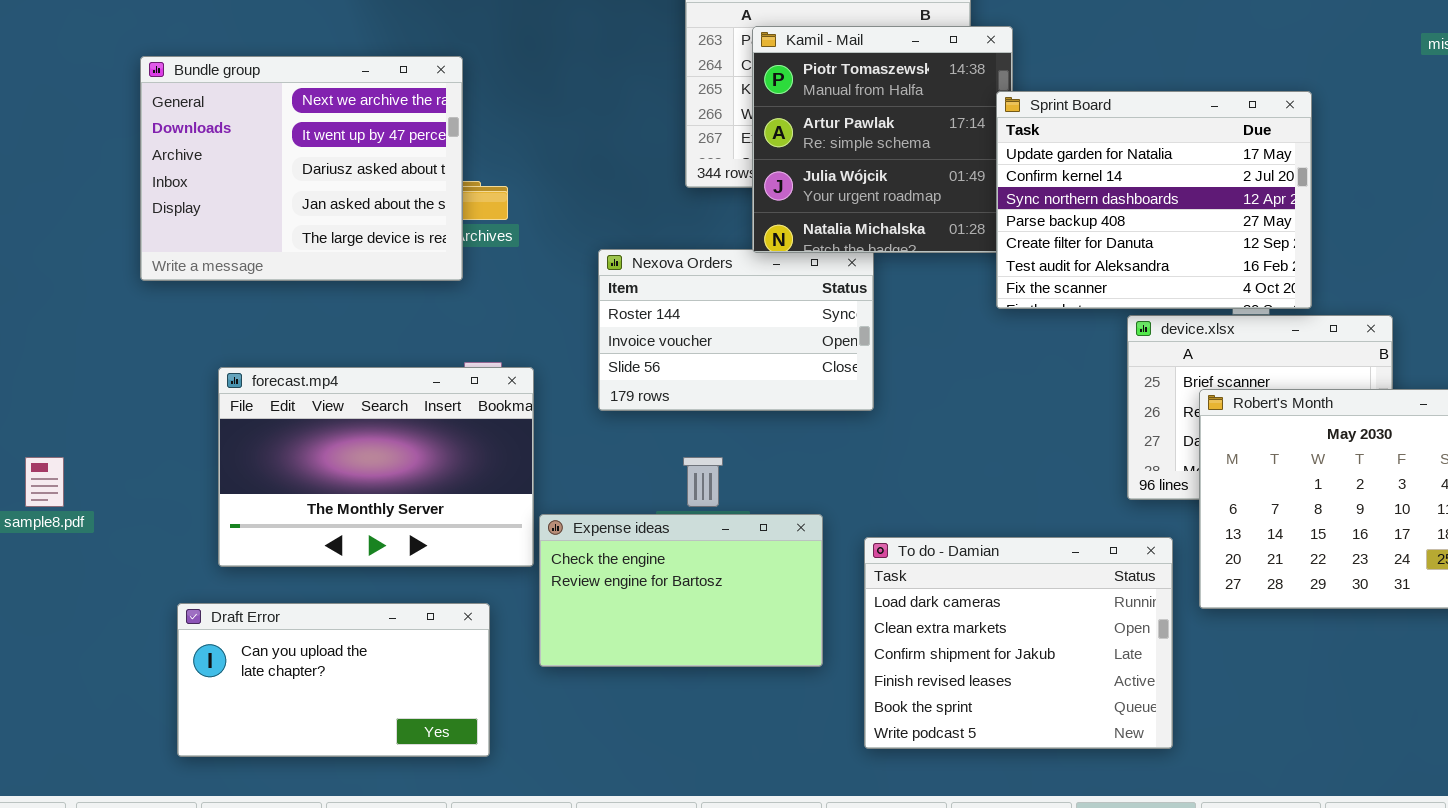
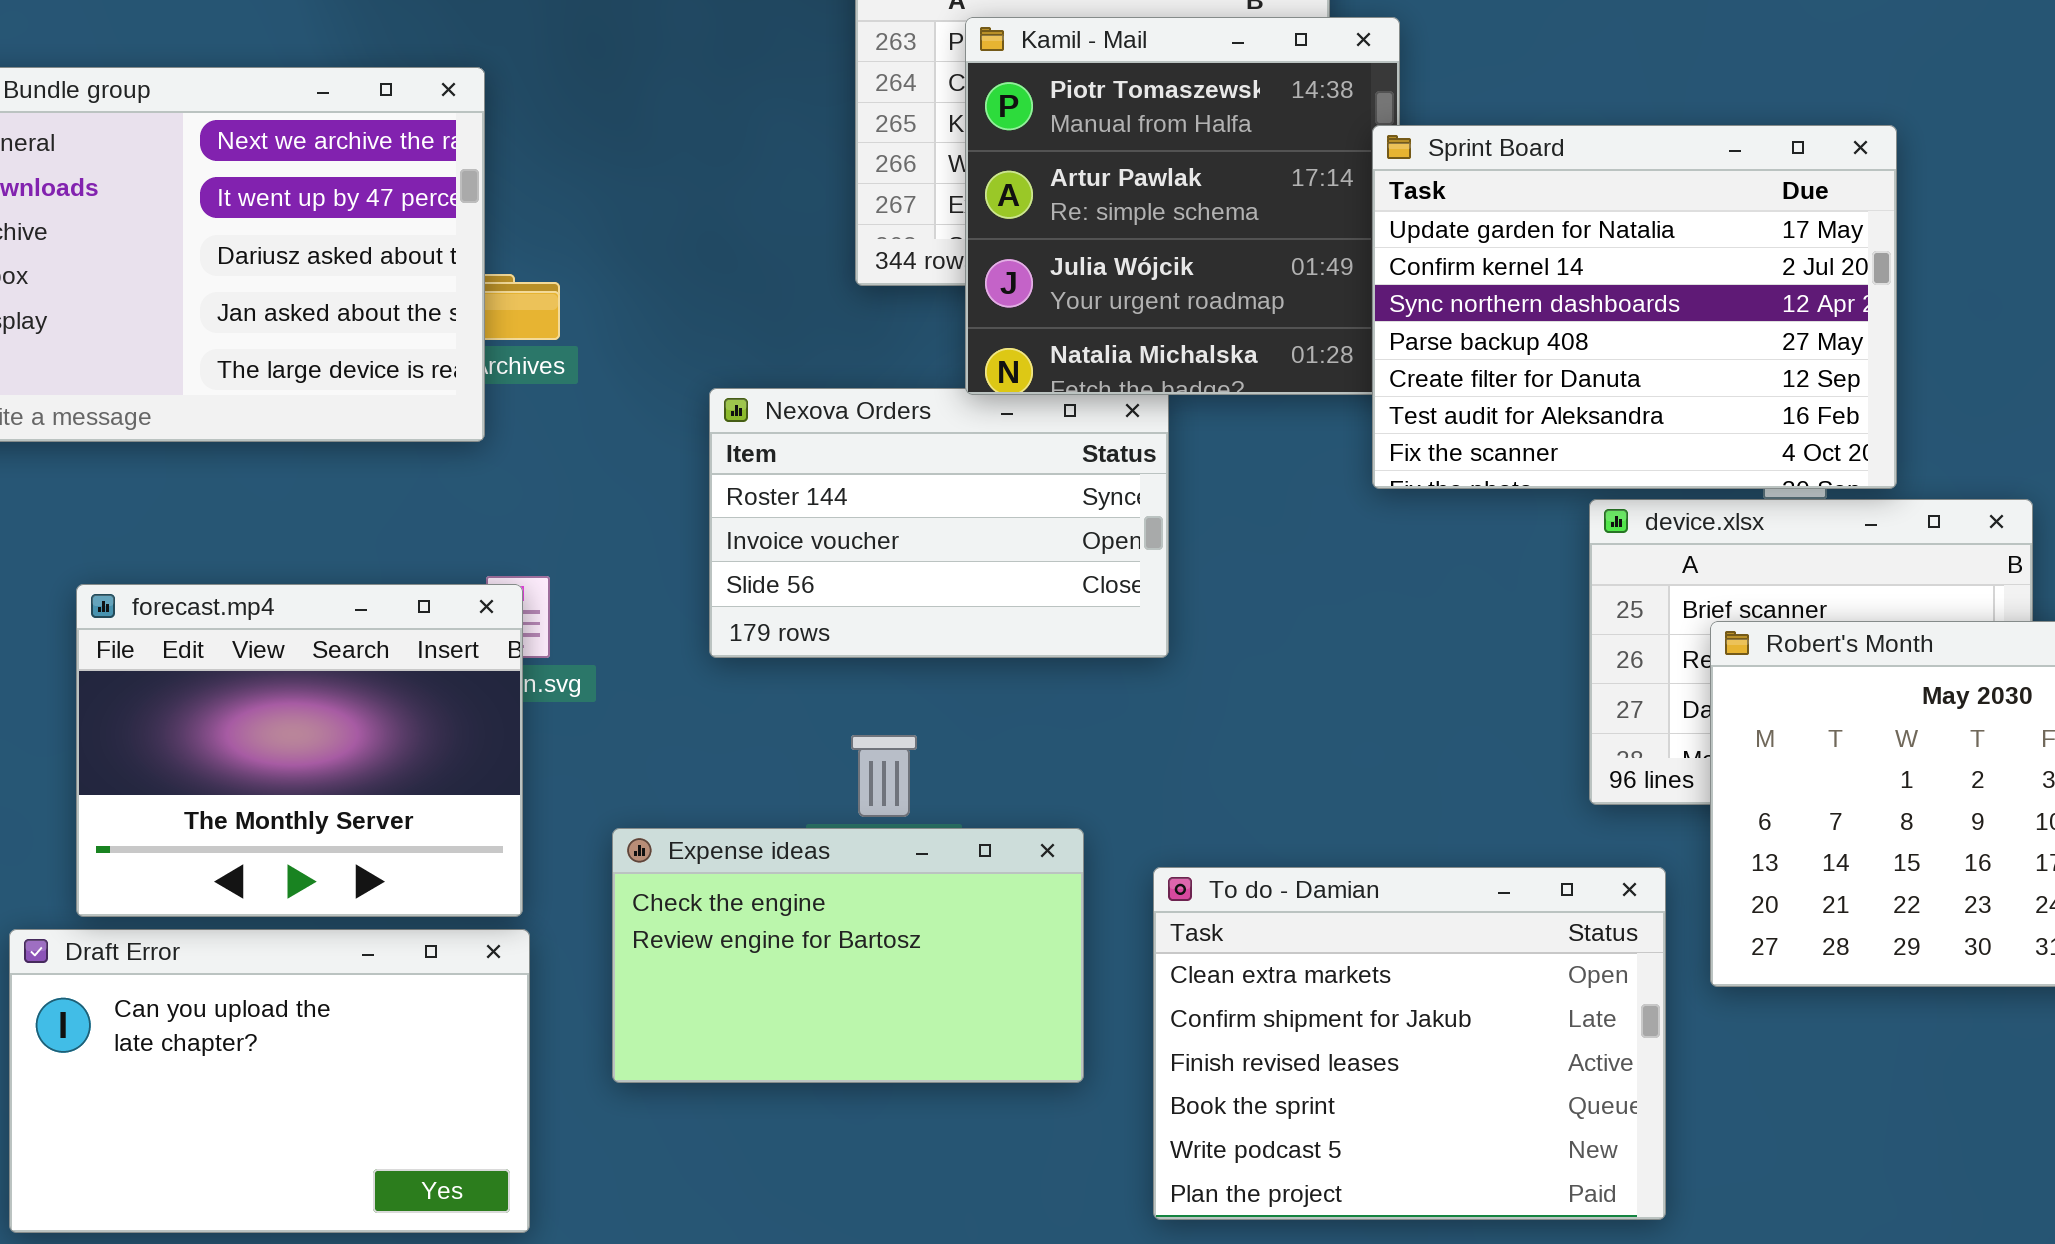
forecast.mp4: [218,367,534,567] -> [76,584,523,917], resized
To do - Damian: [864,537,1173,749] -> [1153,867,1666,1220], scrolled down 1 row
Draft Error: [177,603,490,757] -> [9,929,530,1233], resized

